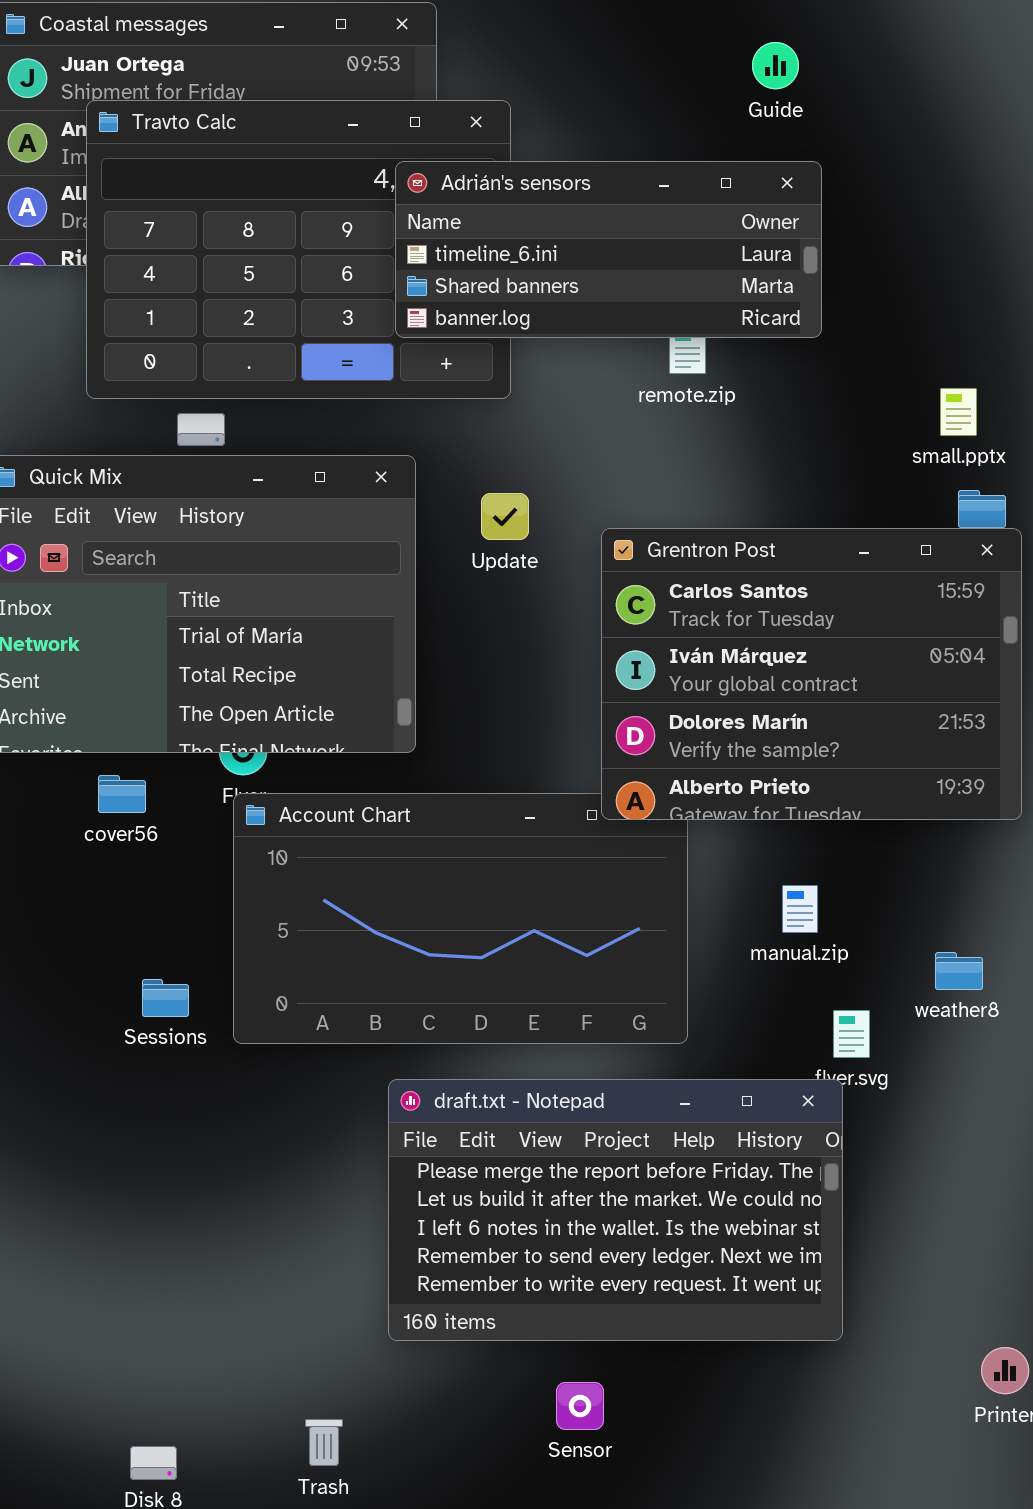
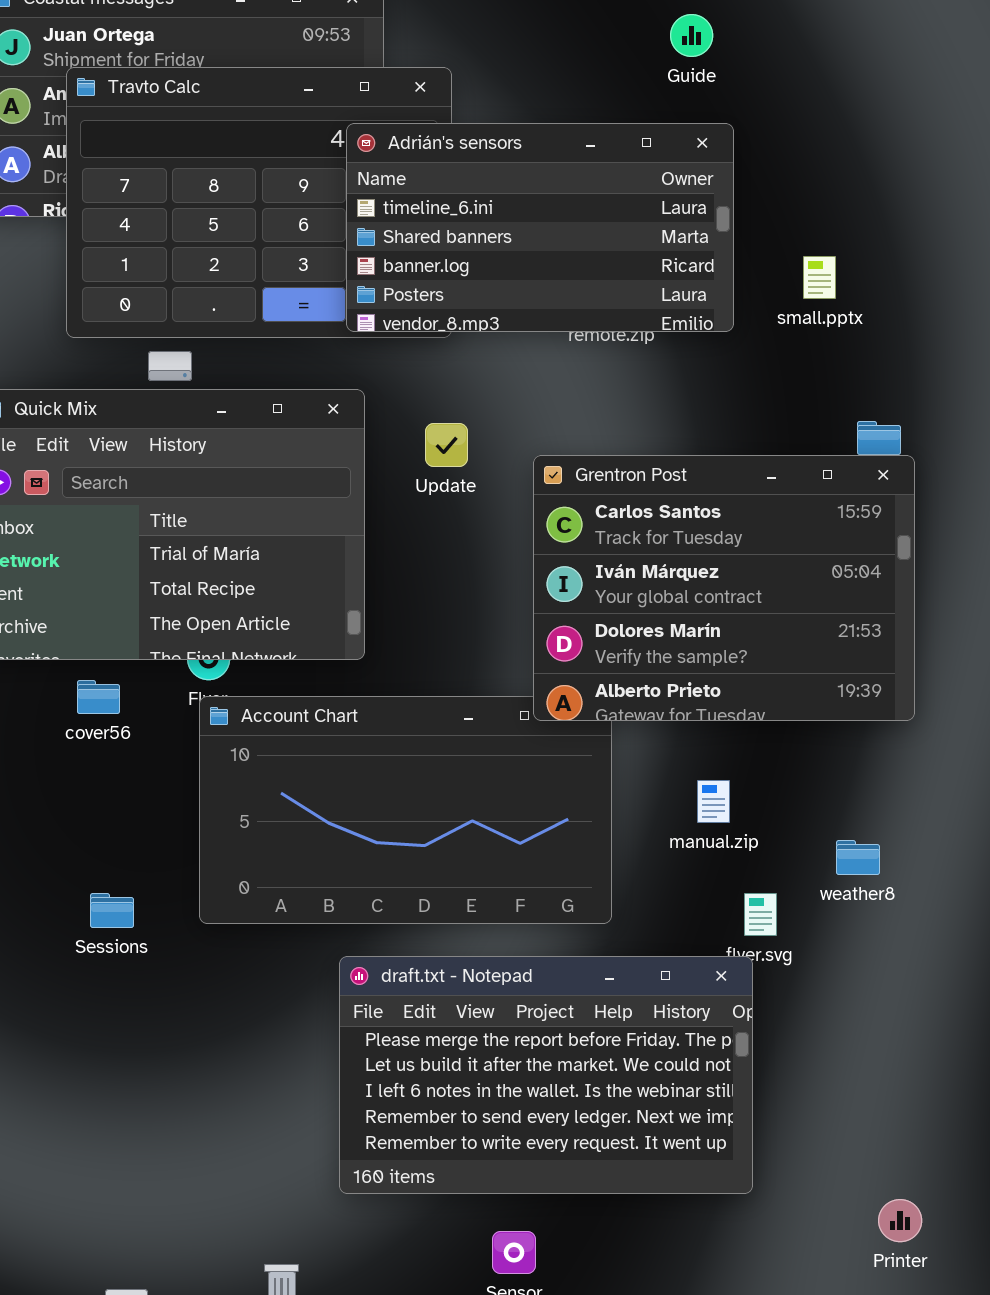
Adrián's sensors: [395,161,822,338] -> [346,123,734,332], resized
small.pptx: [940,388,977,436] -> [803,256,836,299], moved
Sessions: [142,979,189,1017] -> [90,893,134,928], moved

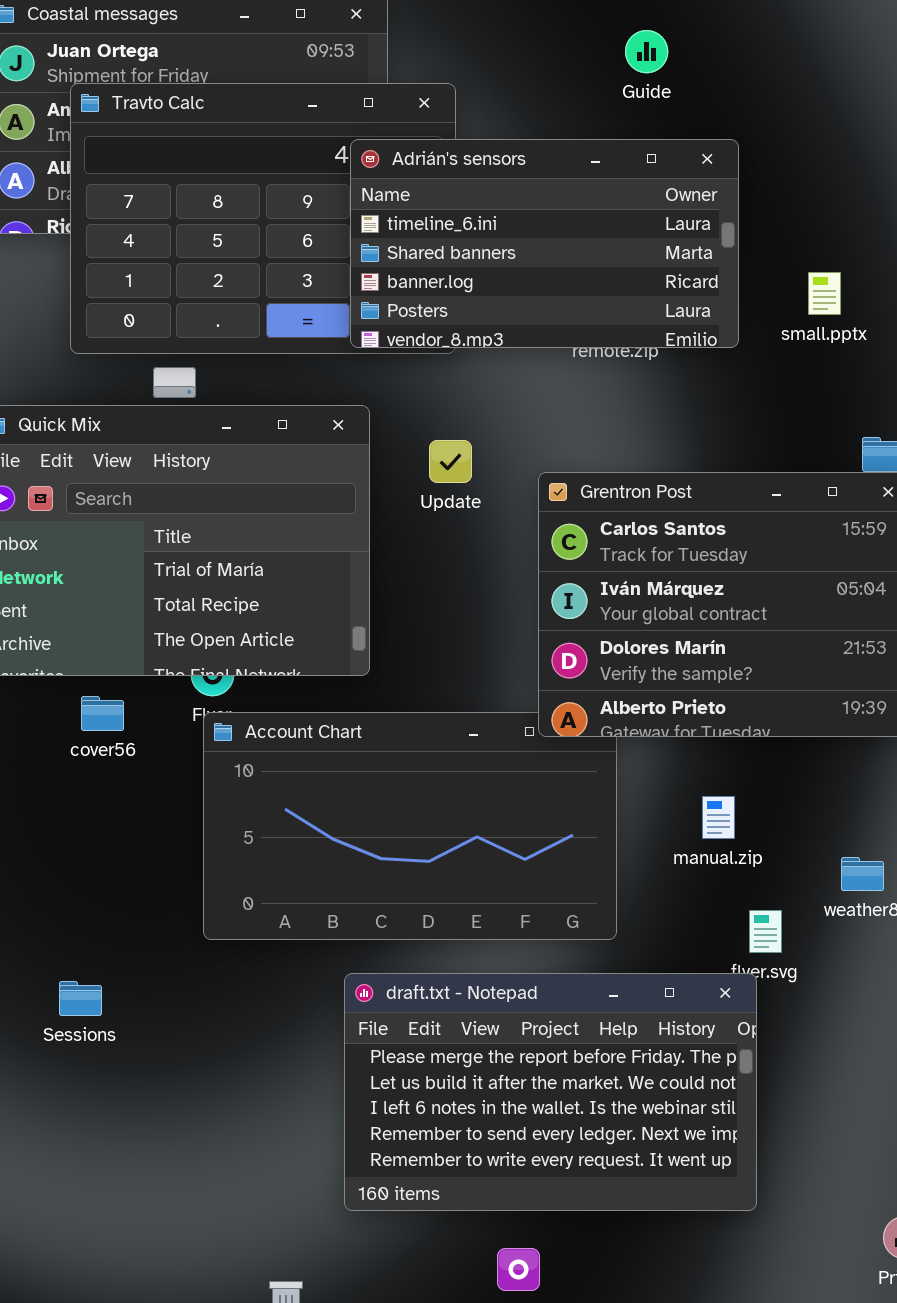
Guide: [670,14,713,57] -> [625,30,668,73], moved
Sessions: [90,893,134,928] -> [59,981,102,1016], moved

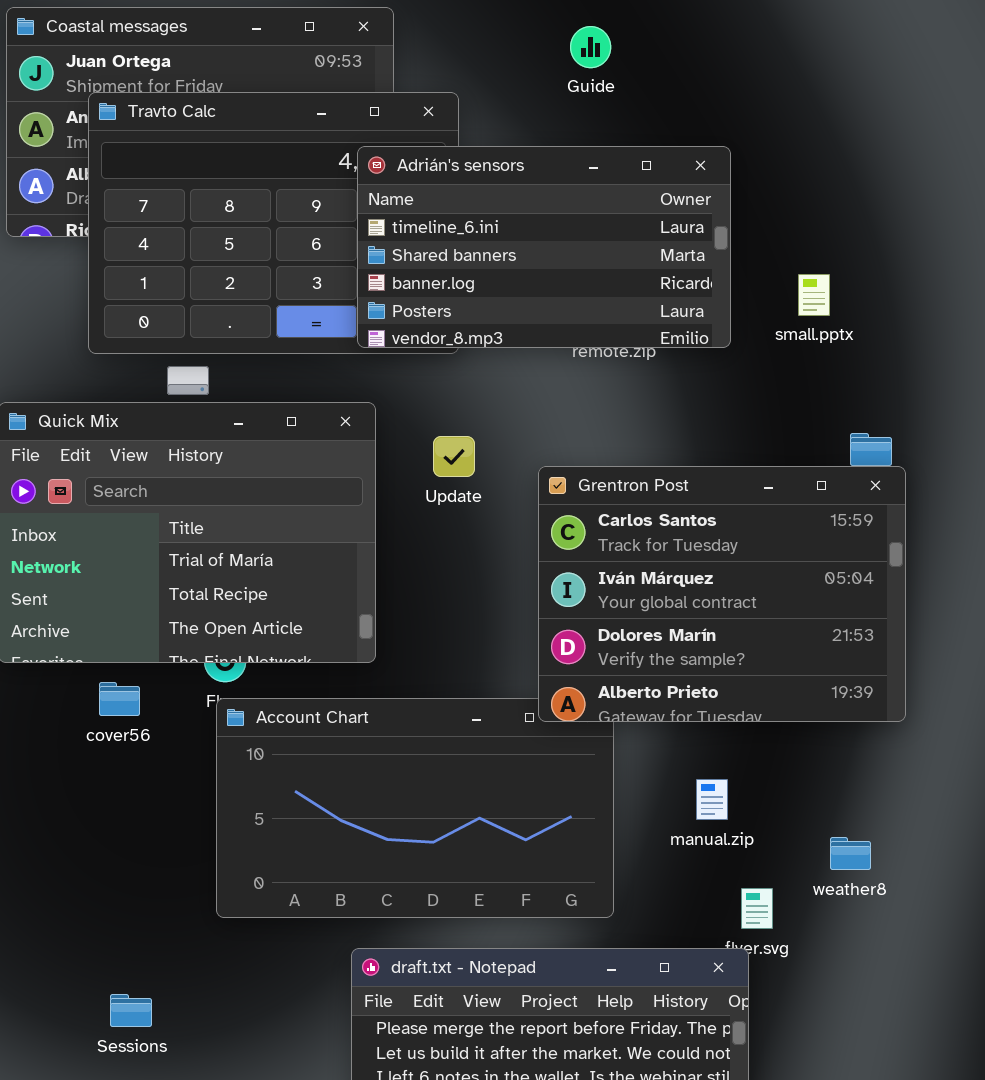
Guide: [625,30,668,73] -> [570,26,611,68], moved
Sessions: [59,981,102,1016] -> [110,994,152,1027], moved

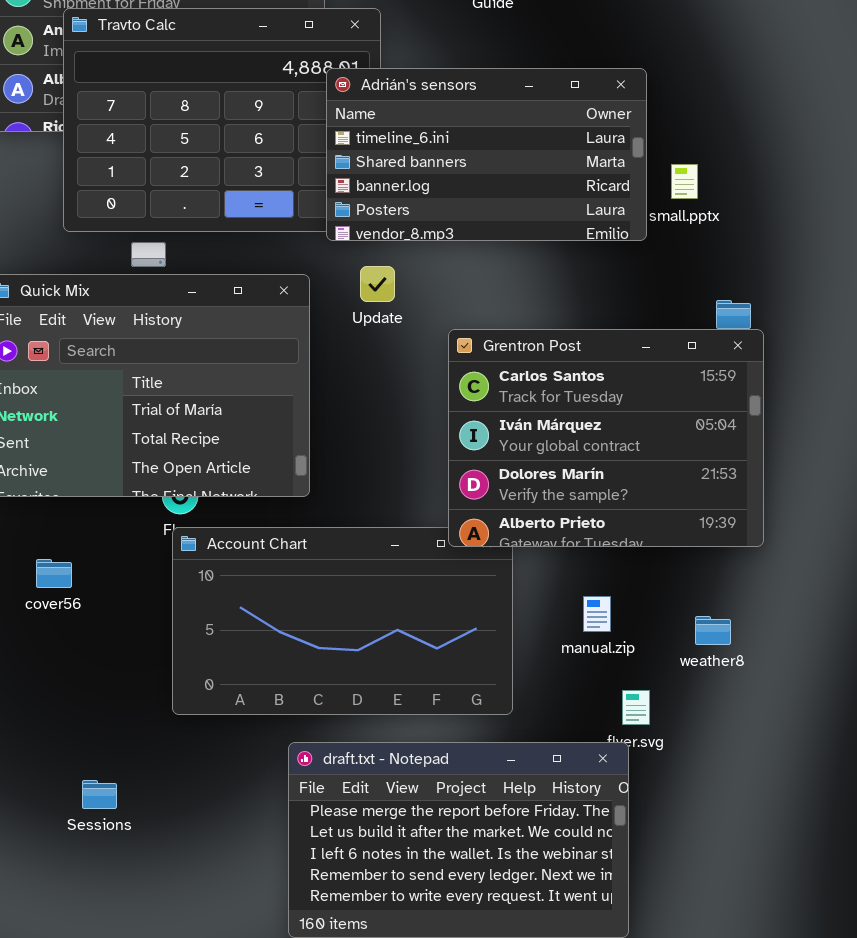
Adrián's sensors: [357,146,731,348] -> [326,68,647,241], moved
Update: [433,436,475,477] -> [360,266,395,302], moved
cover56: [99,682,140,716] -> [36,559,72,588], moved
weather8: [830,837,871,870] -> [695,616,731,645], moved

